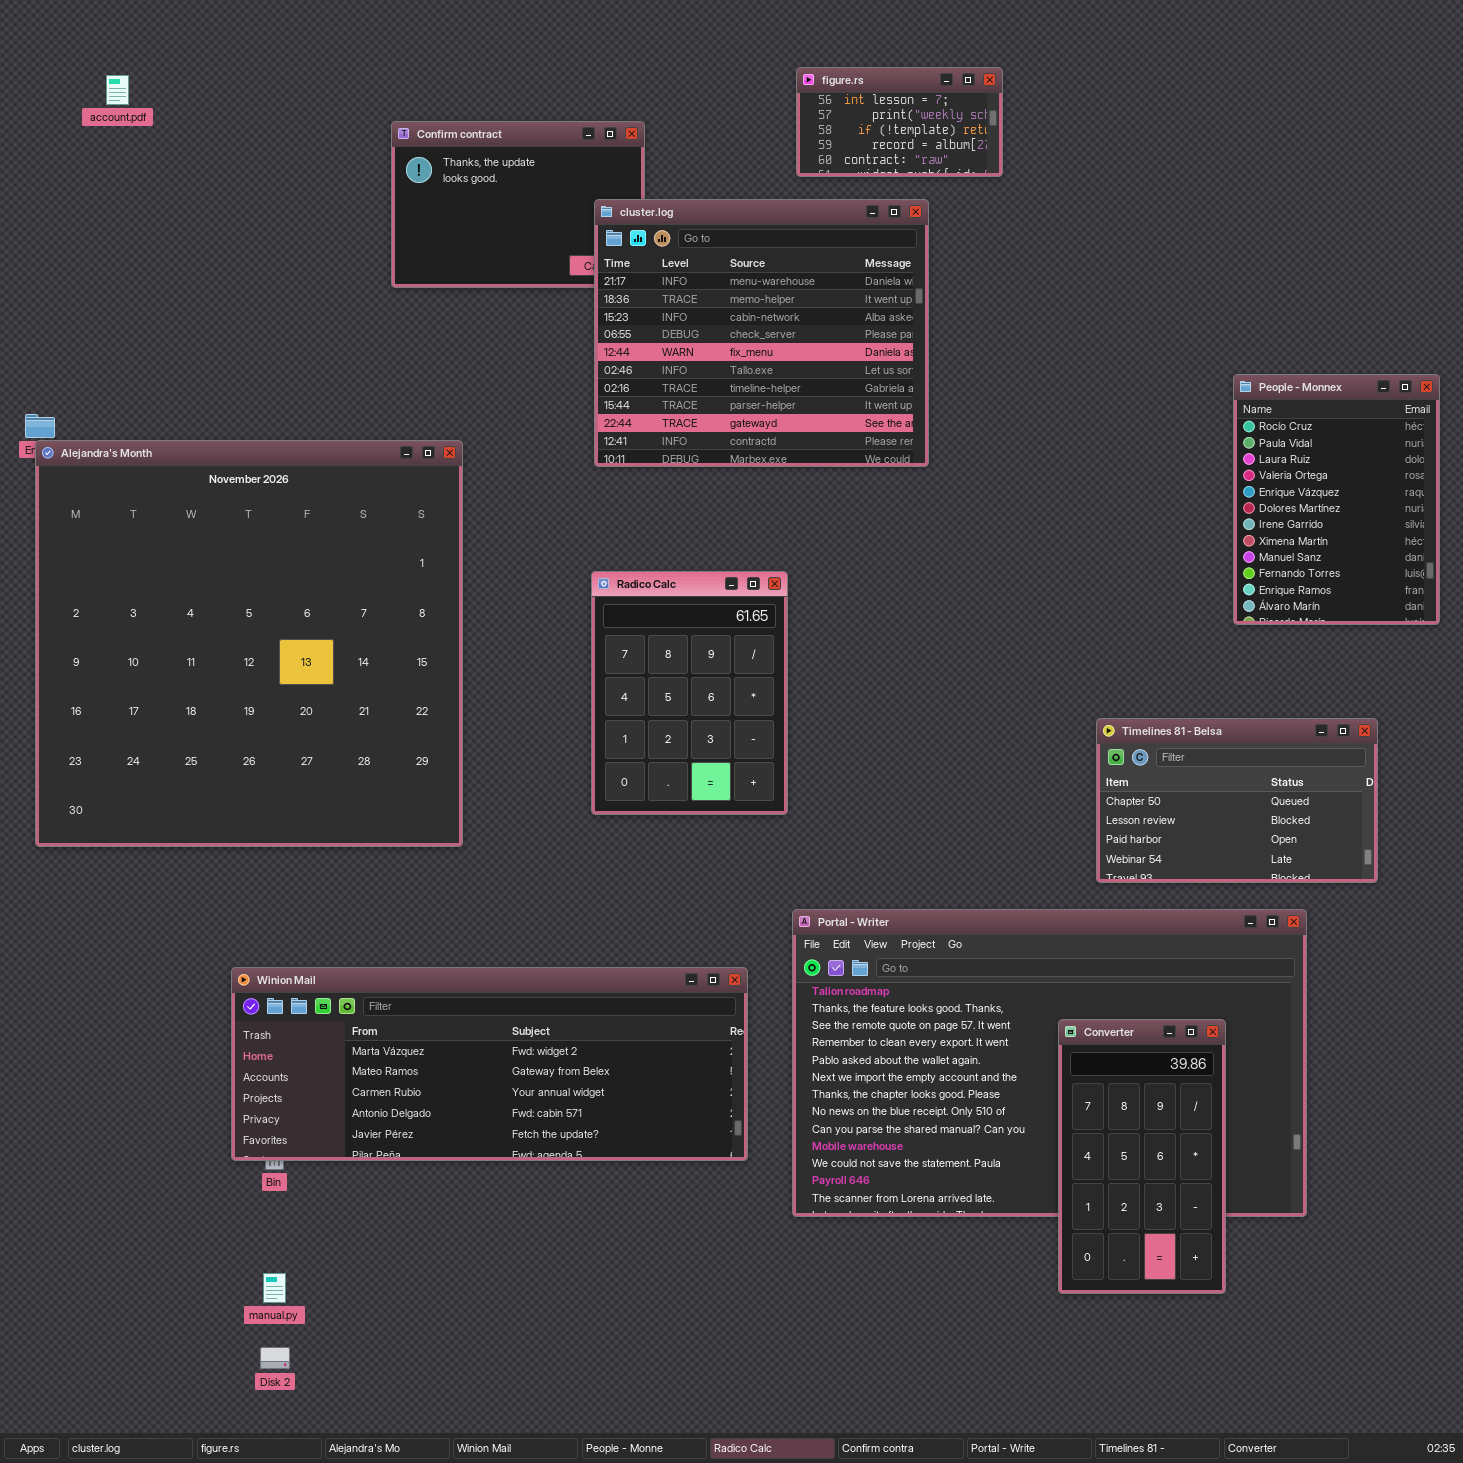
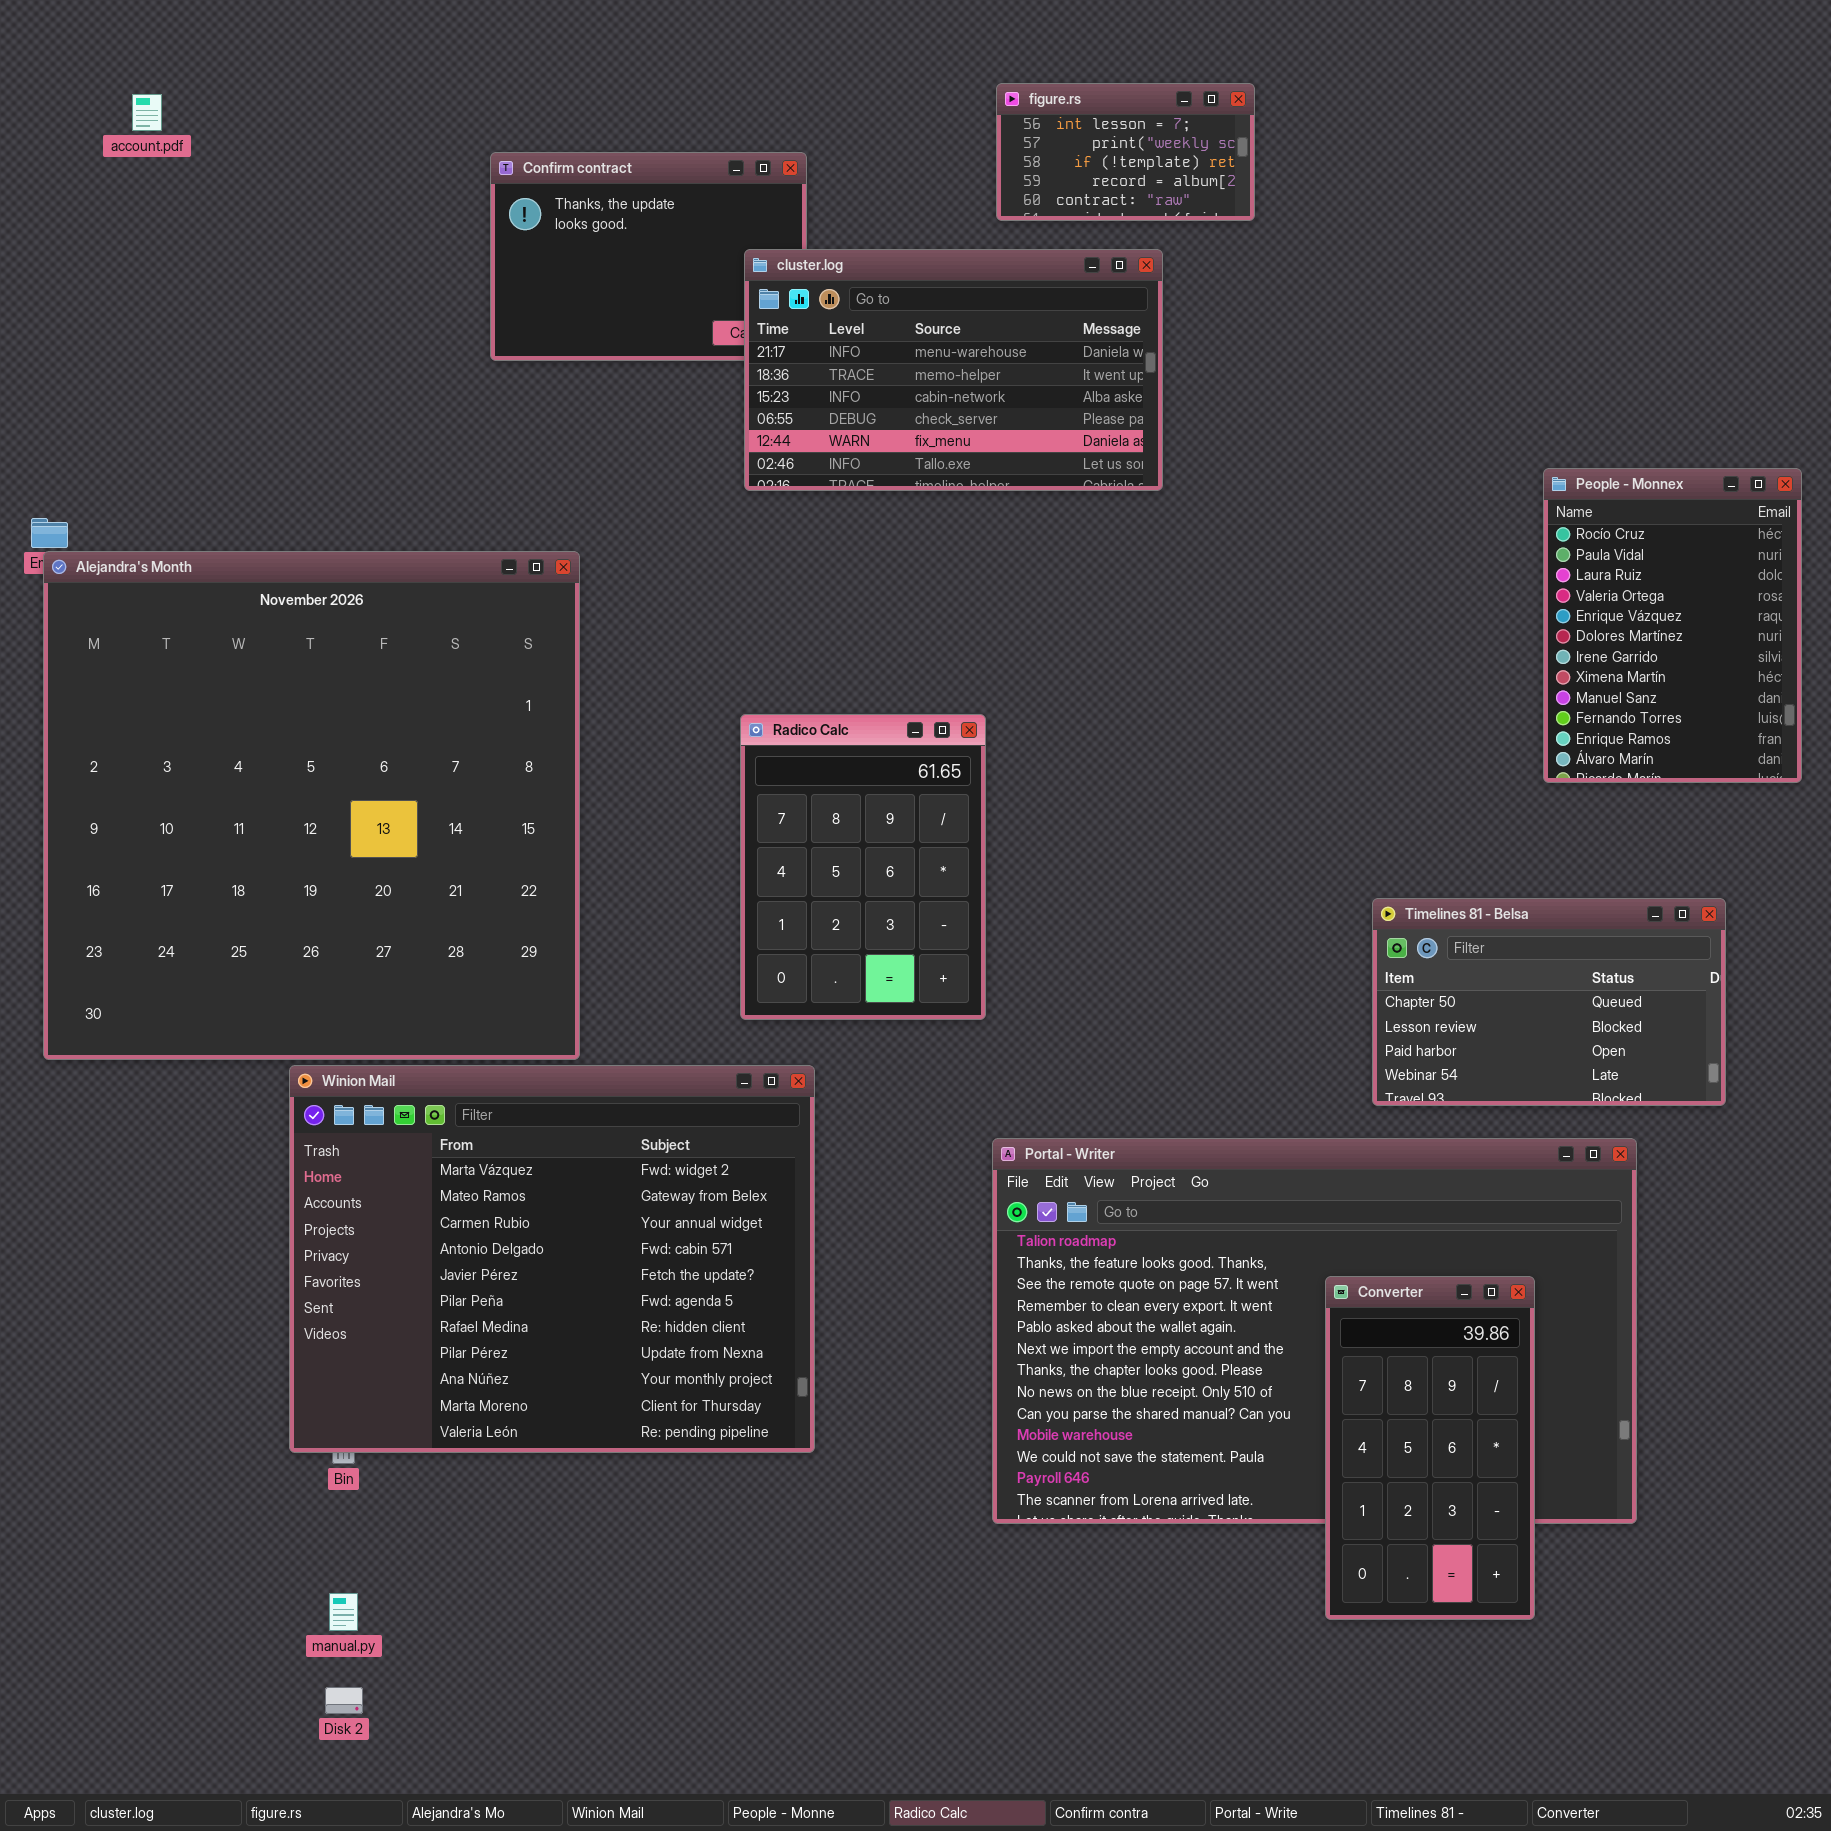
cluster.log: [594,199,929,467] -> [744,249,1163,491], resized
Winion Mail: [231,967,748,1161] -> [289,1065,815,1453], resized

